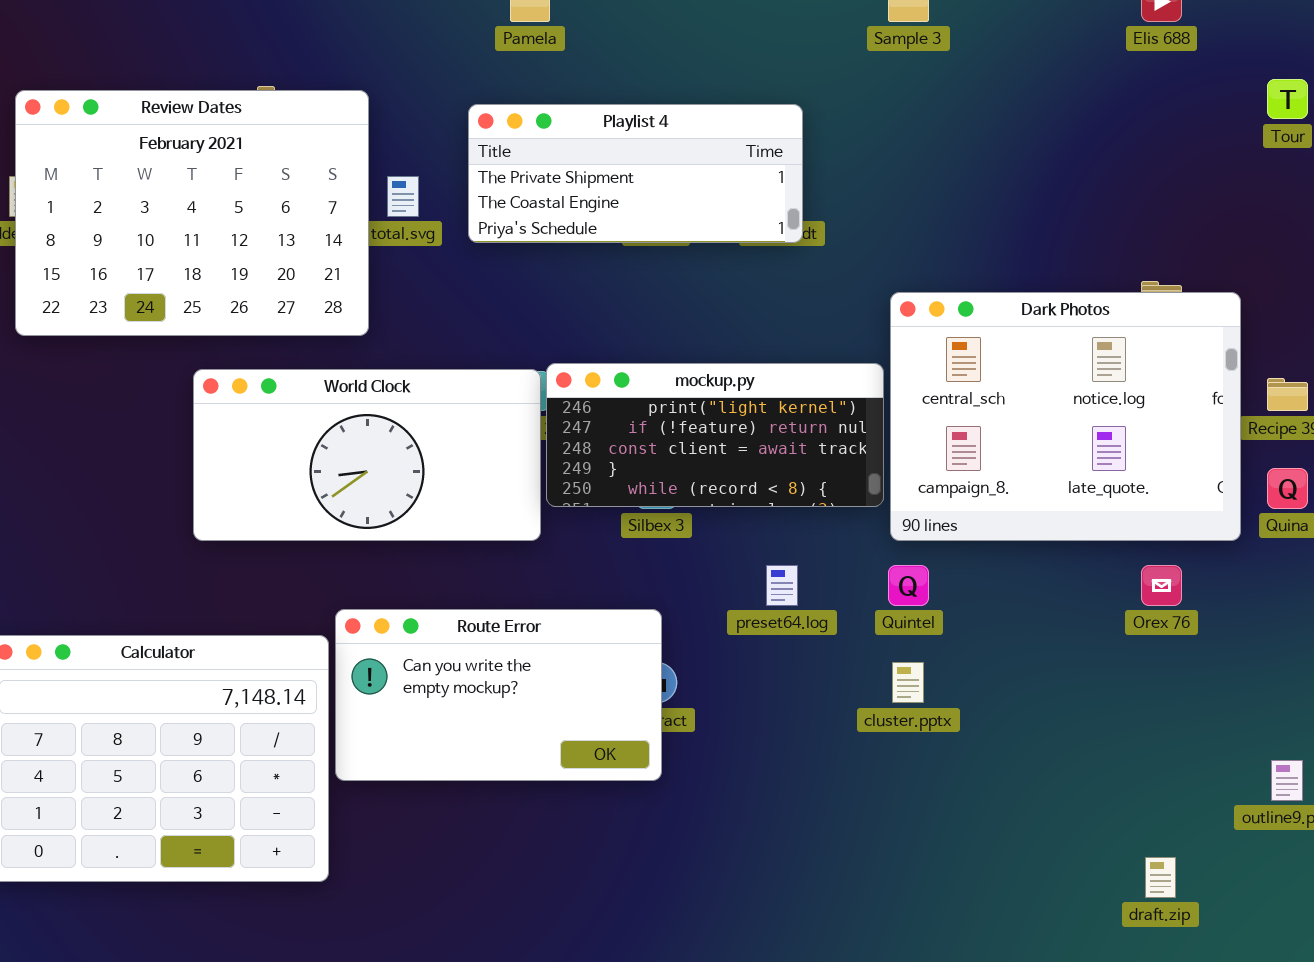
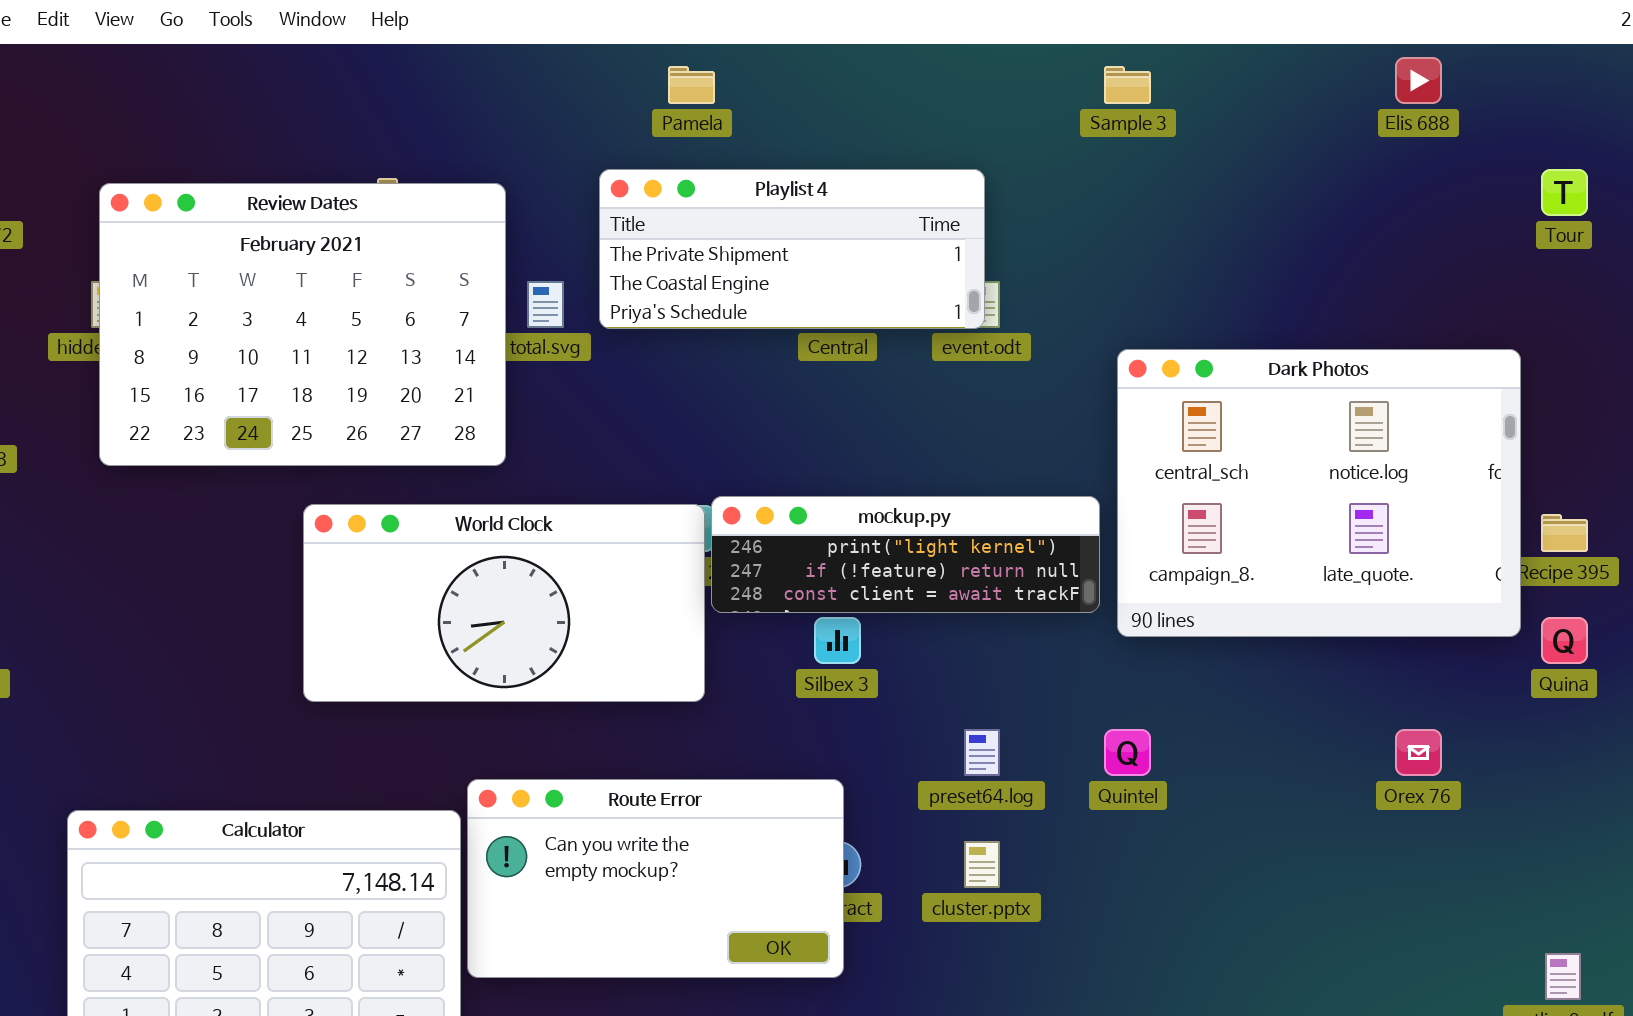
Playlist 4: [468,104,803,243] -> [599,169,985,329], moved
Dark Photos: [890,292,1241,541] -> [1117,349,1521,637], moved
mockup.py: [546,363,884,507] -> [711,496,1100,613], resized
cluster.pptx: [892,662,924,703] -> [964,841,1000,888], moved

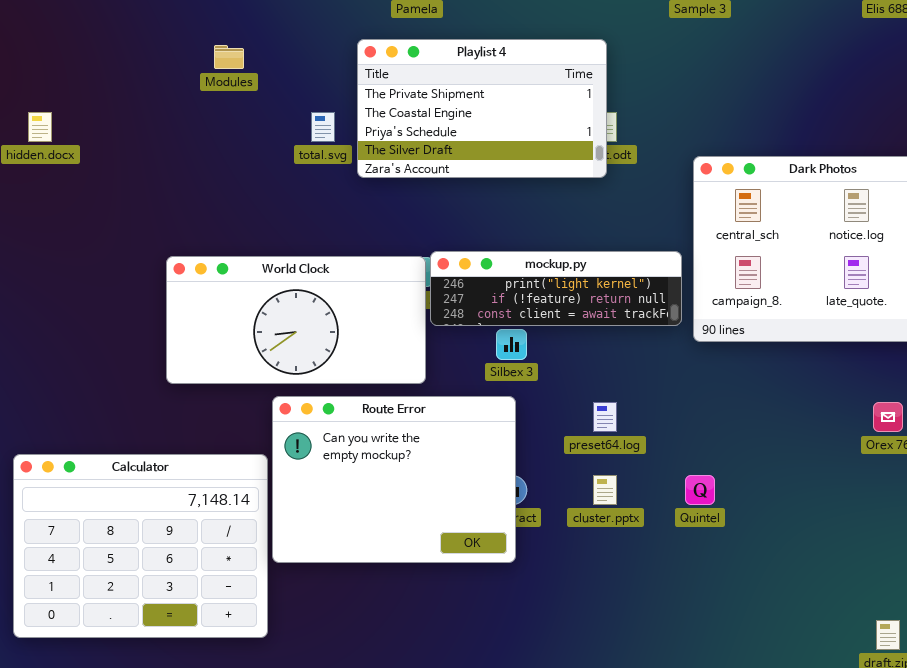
Playlist 4: [599,169,985,329] -> [357,39,607,178], resized
Review Dates: [99,183,506,466] -> none, closed
Quintel: [1104,729,1151,776] -> [685,475,715,505], moved
Route Error: [467,779,844,978] -> [272,396,516,563], resized

